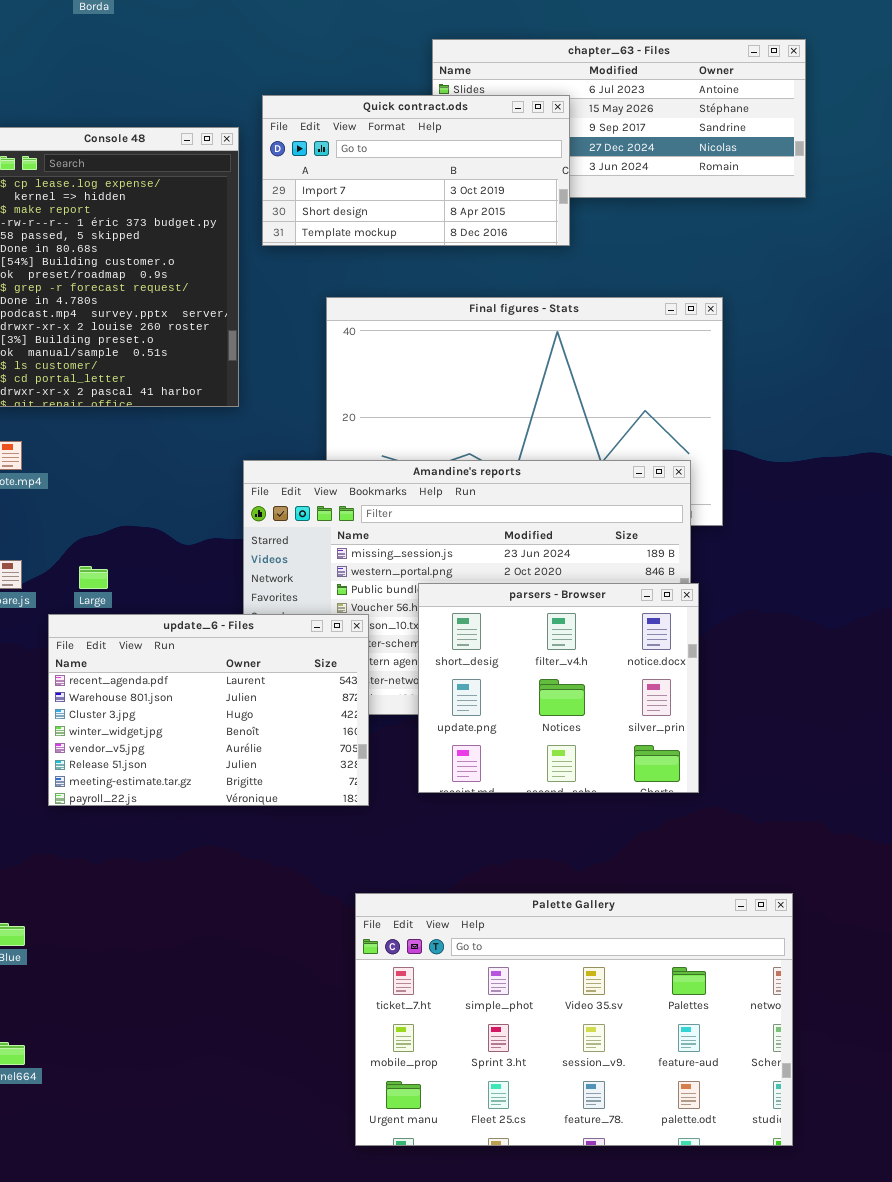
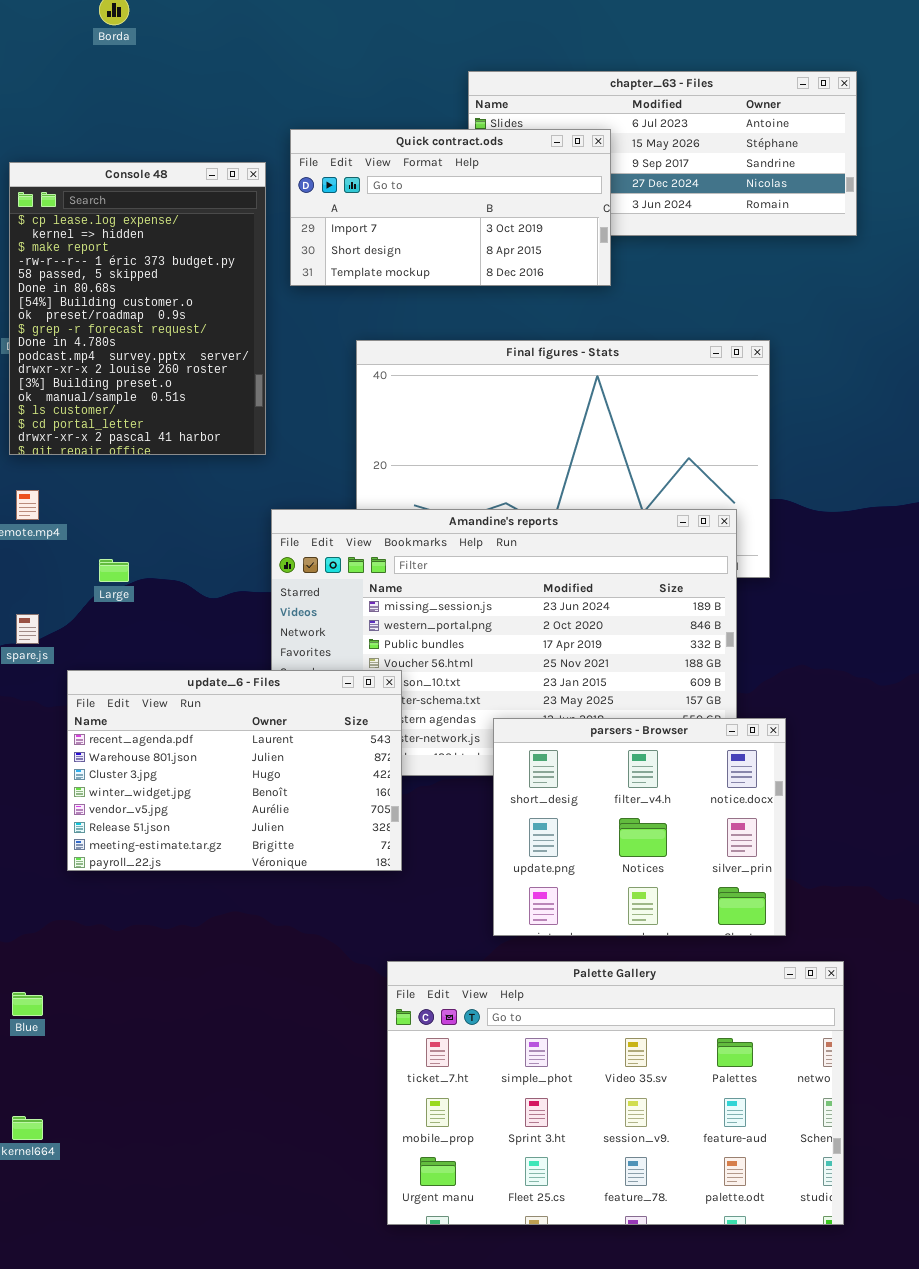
Large: [79,566,108,589] -> [99,559,129,582], moved
parsers - Browser: [418,583,699,793] -> [493,718,786,936], moved

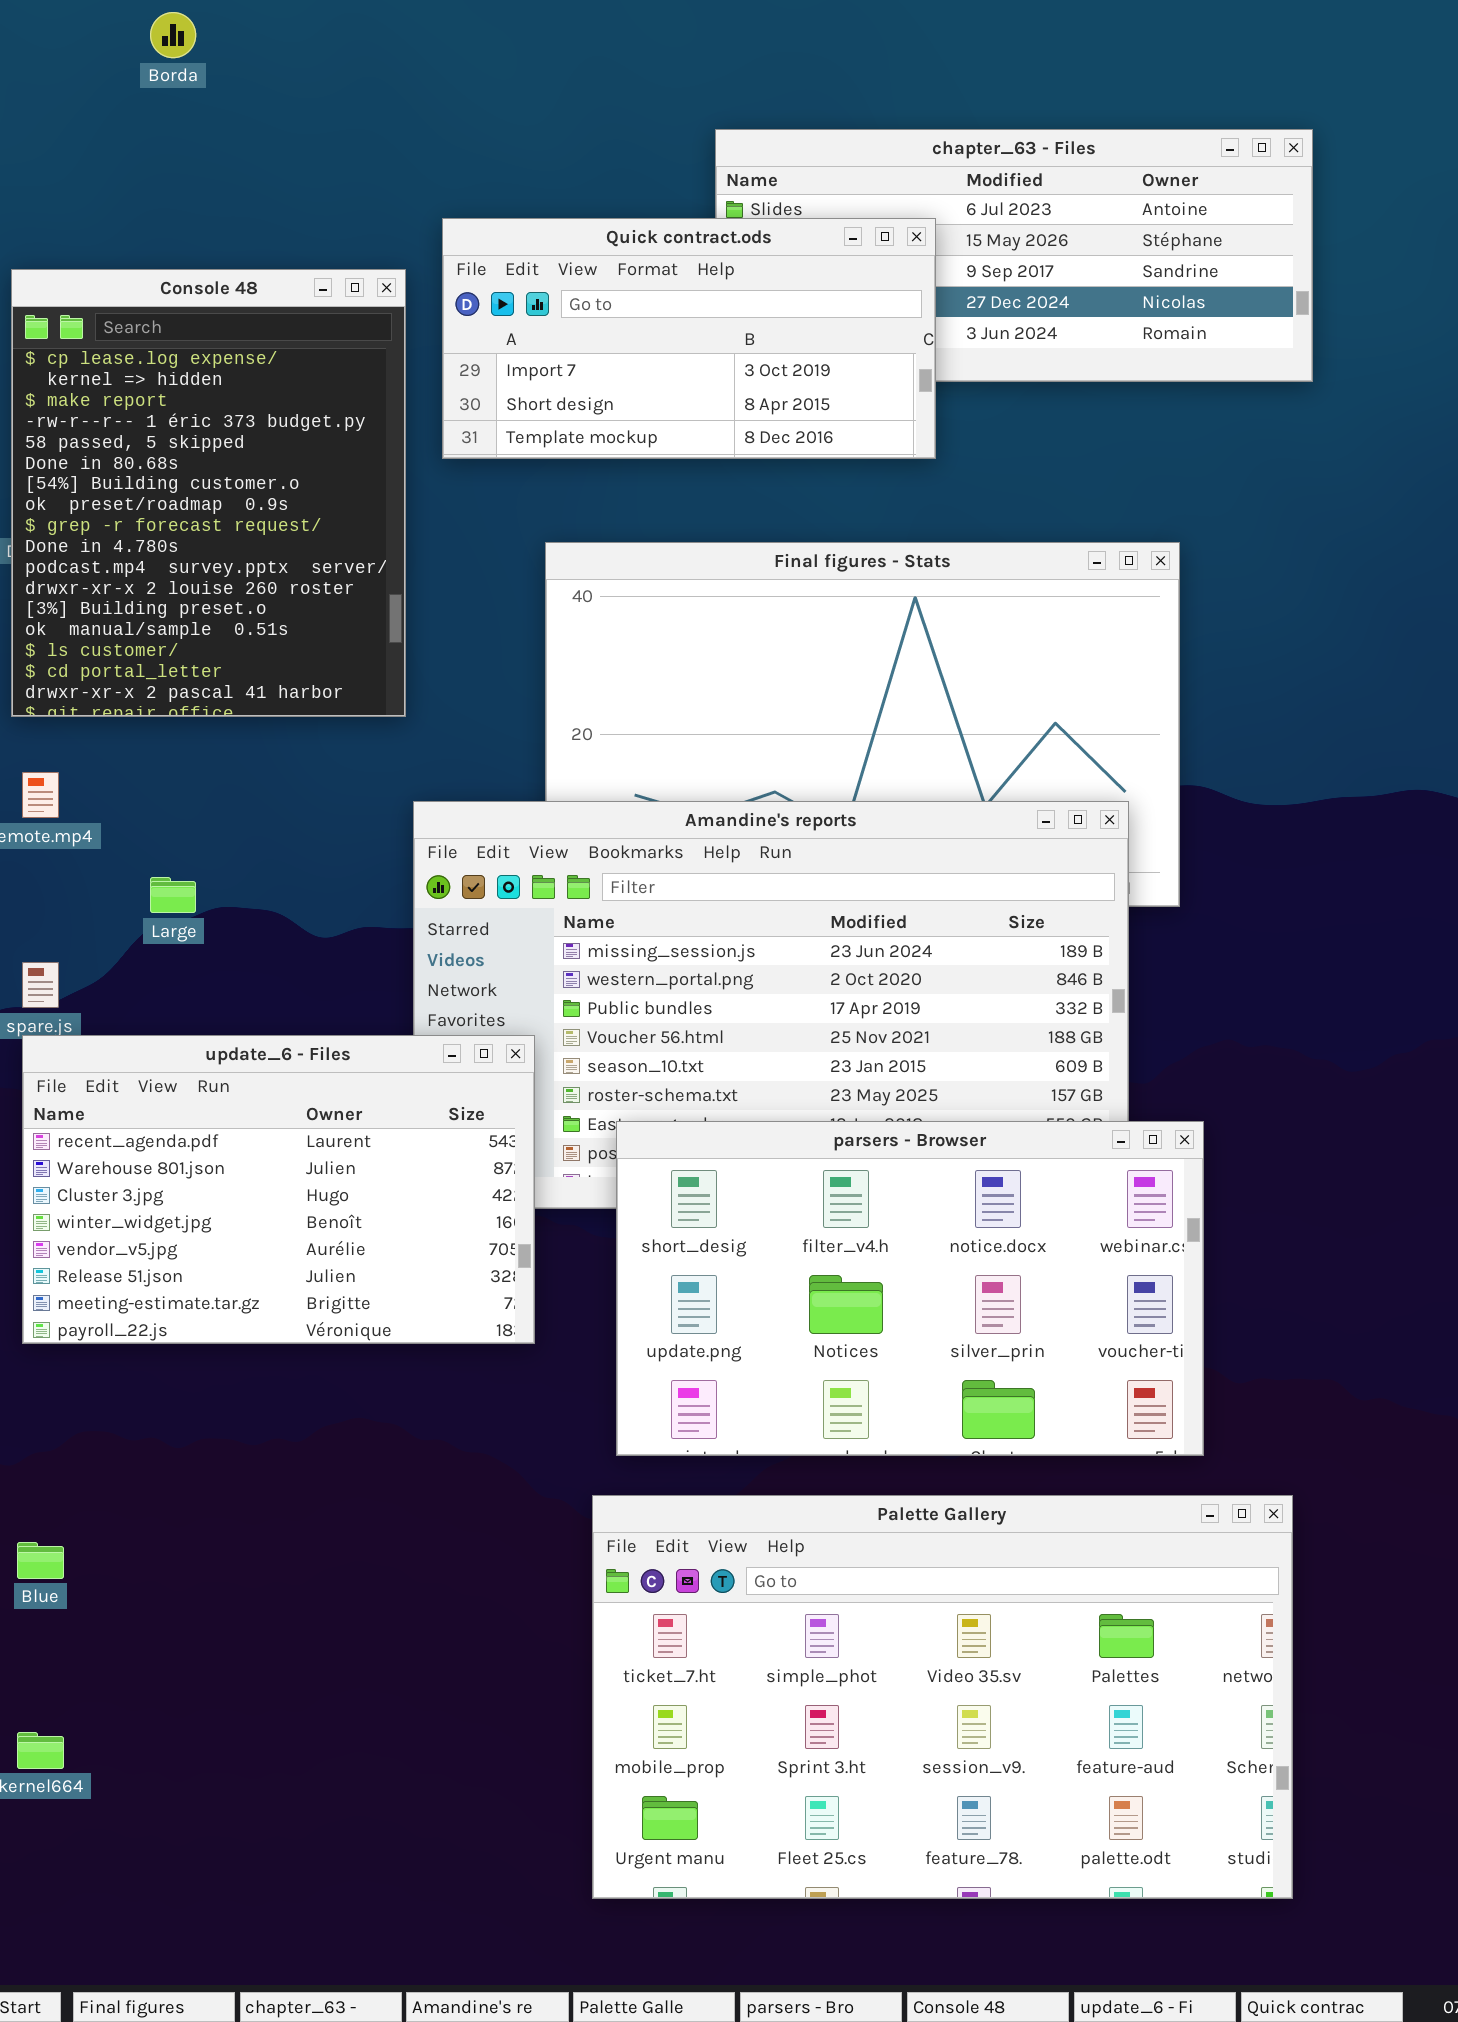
update_6 - Files: [67,670,402,871] -> [22,1035,535,1344], moved
parsers - Browser: [493,718,786,936] -> [616,1121,1204,1456], resized

